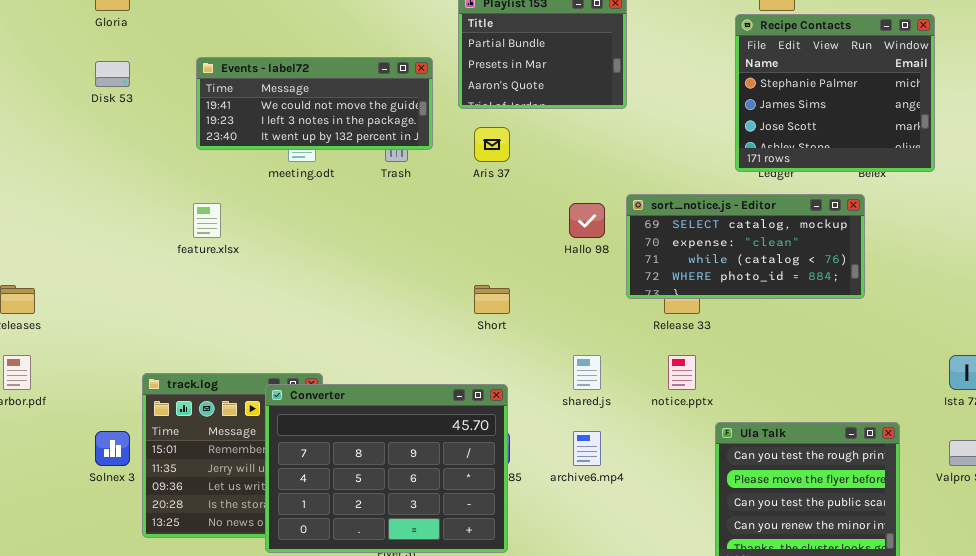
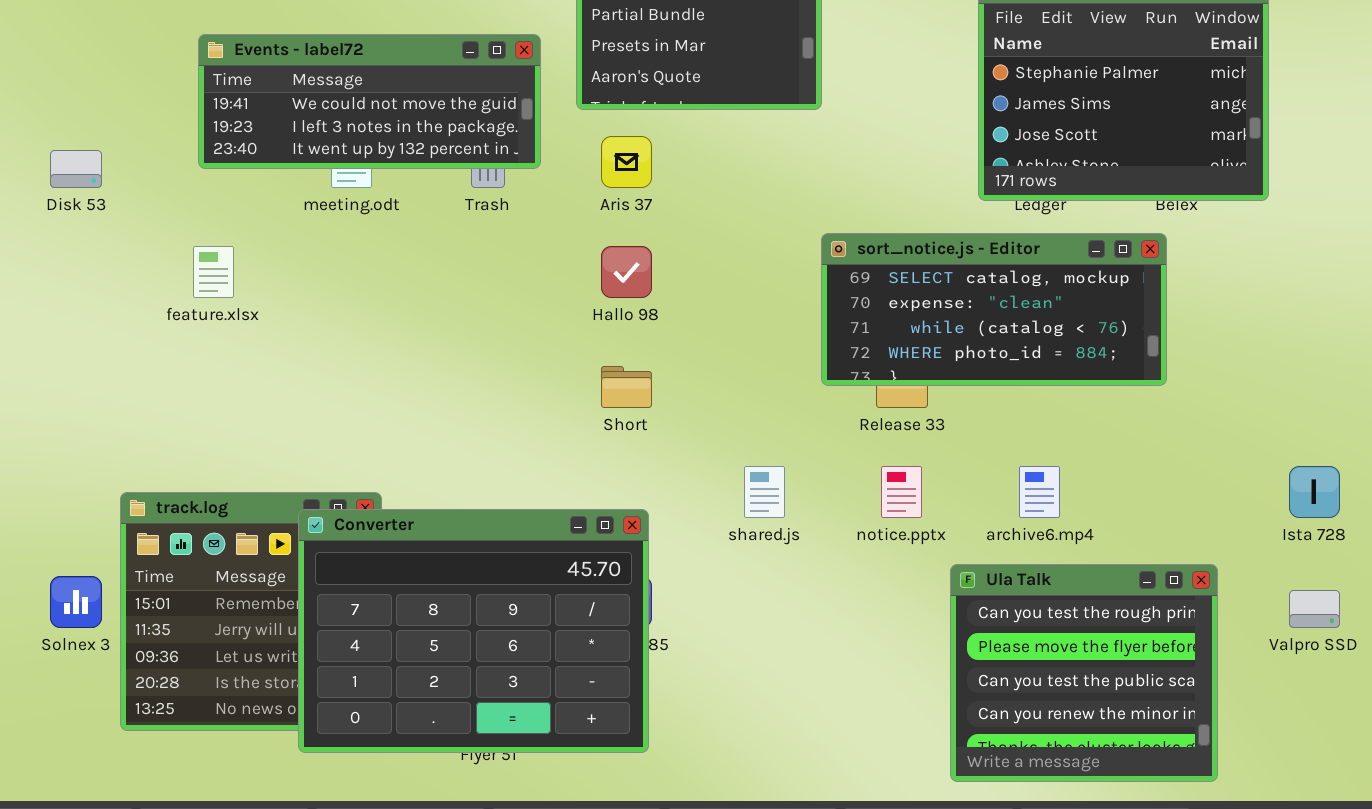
Disk 53: [95,61,130,87] -> [50,150,102,188], moved
Hallo 98: [569,203,605,238] -> [601,246,652,298], moved
archive6.mp4: [573,431,601,466] -> [1019,466,1060,518], moved

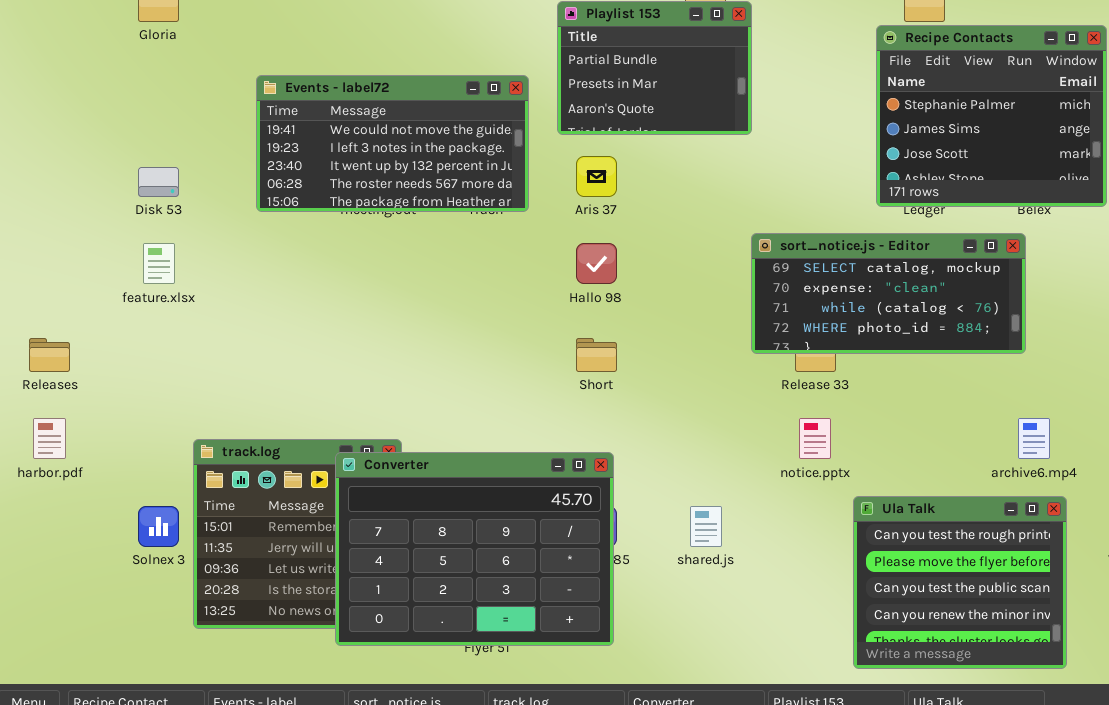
Events - label72: [198,34,541,169] -> [256,75,529,212], resized
feature.xlsx: [193,246,234,298] -> [143,243,175,284], moved
shared.js: [744,466,785,518] -> [690,506,722,547], moved
archive6.mp4: [1019,466,1060,518] -> [1018,418,1050,459], moved

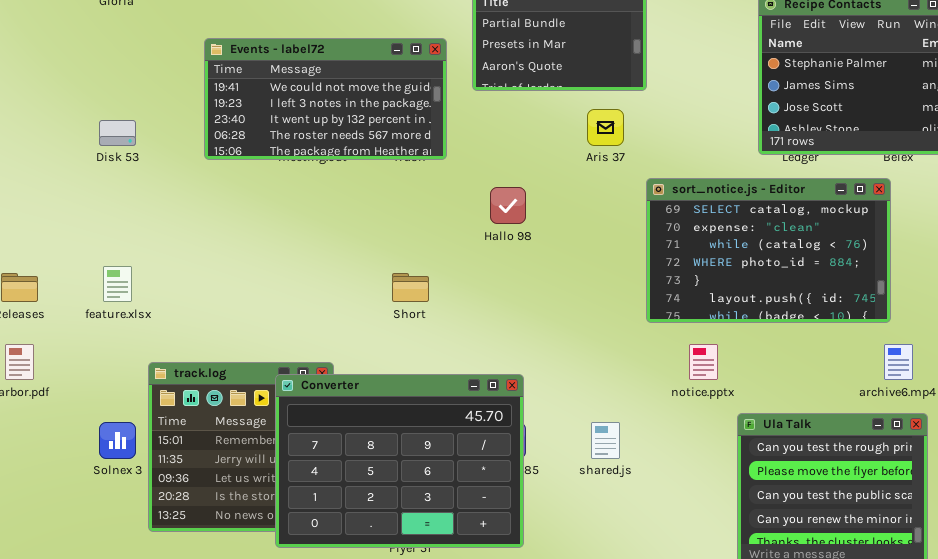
Aris 37: [576,156,617,197] -> [587,109,624,146], moved
sort_notice.js - Editor: [751,233,1026,354] -> [646,178,891,323], resized
feature.xlsx: [143,243,175,284] -> [103,266,132,302], moved
Short: [576,338,617,372] -> [392,273,429,302], moved

